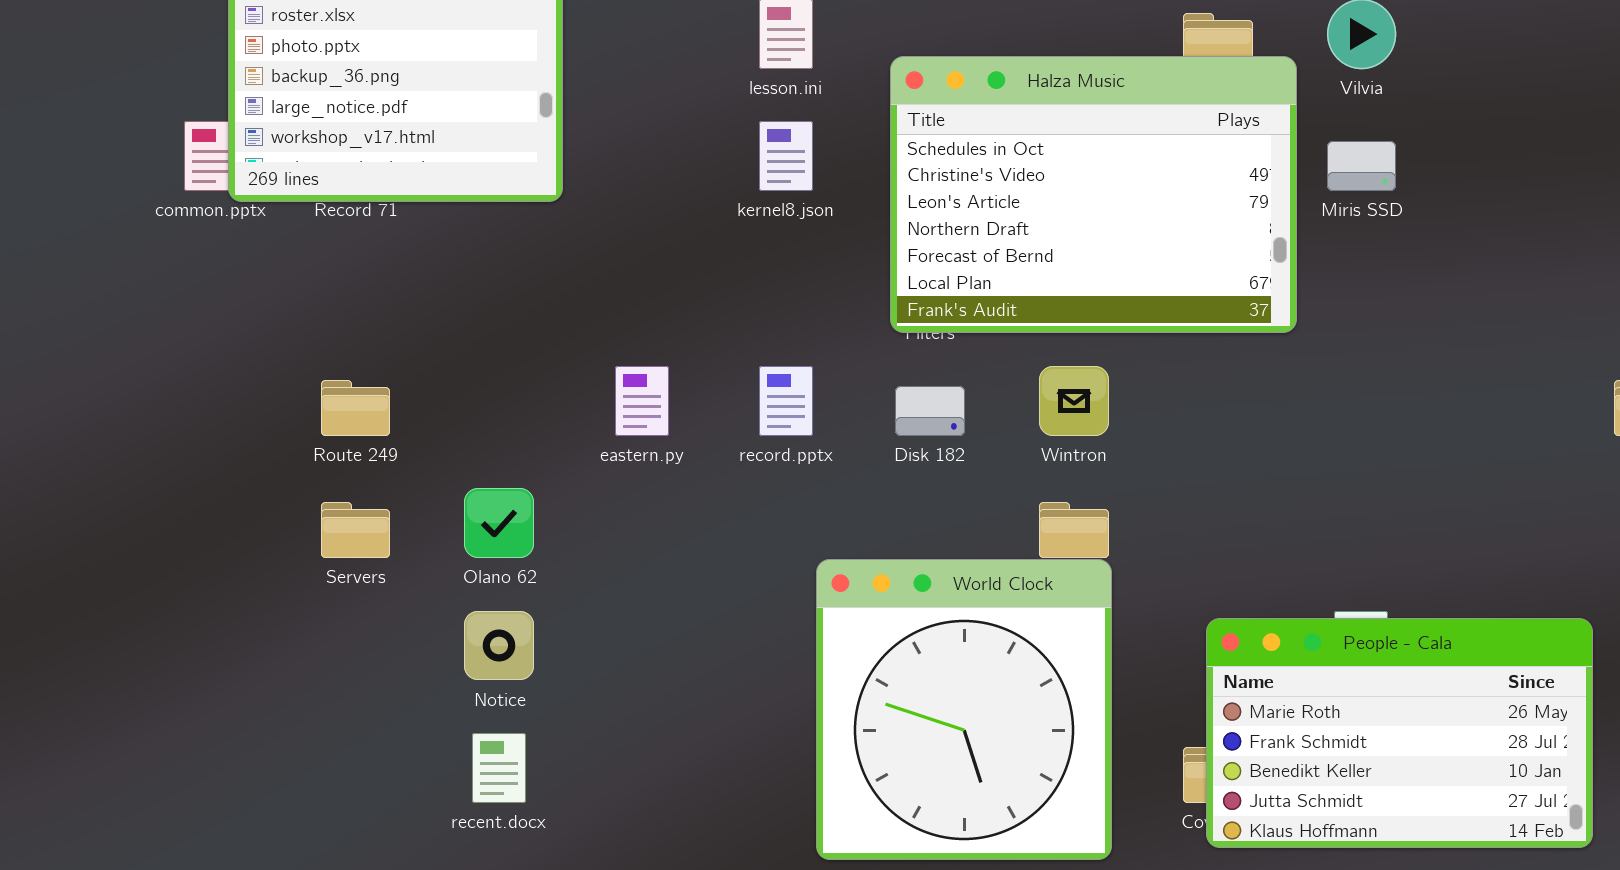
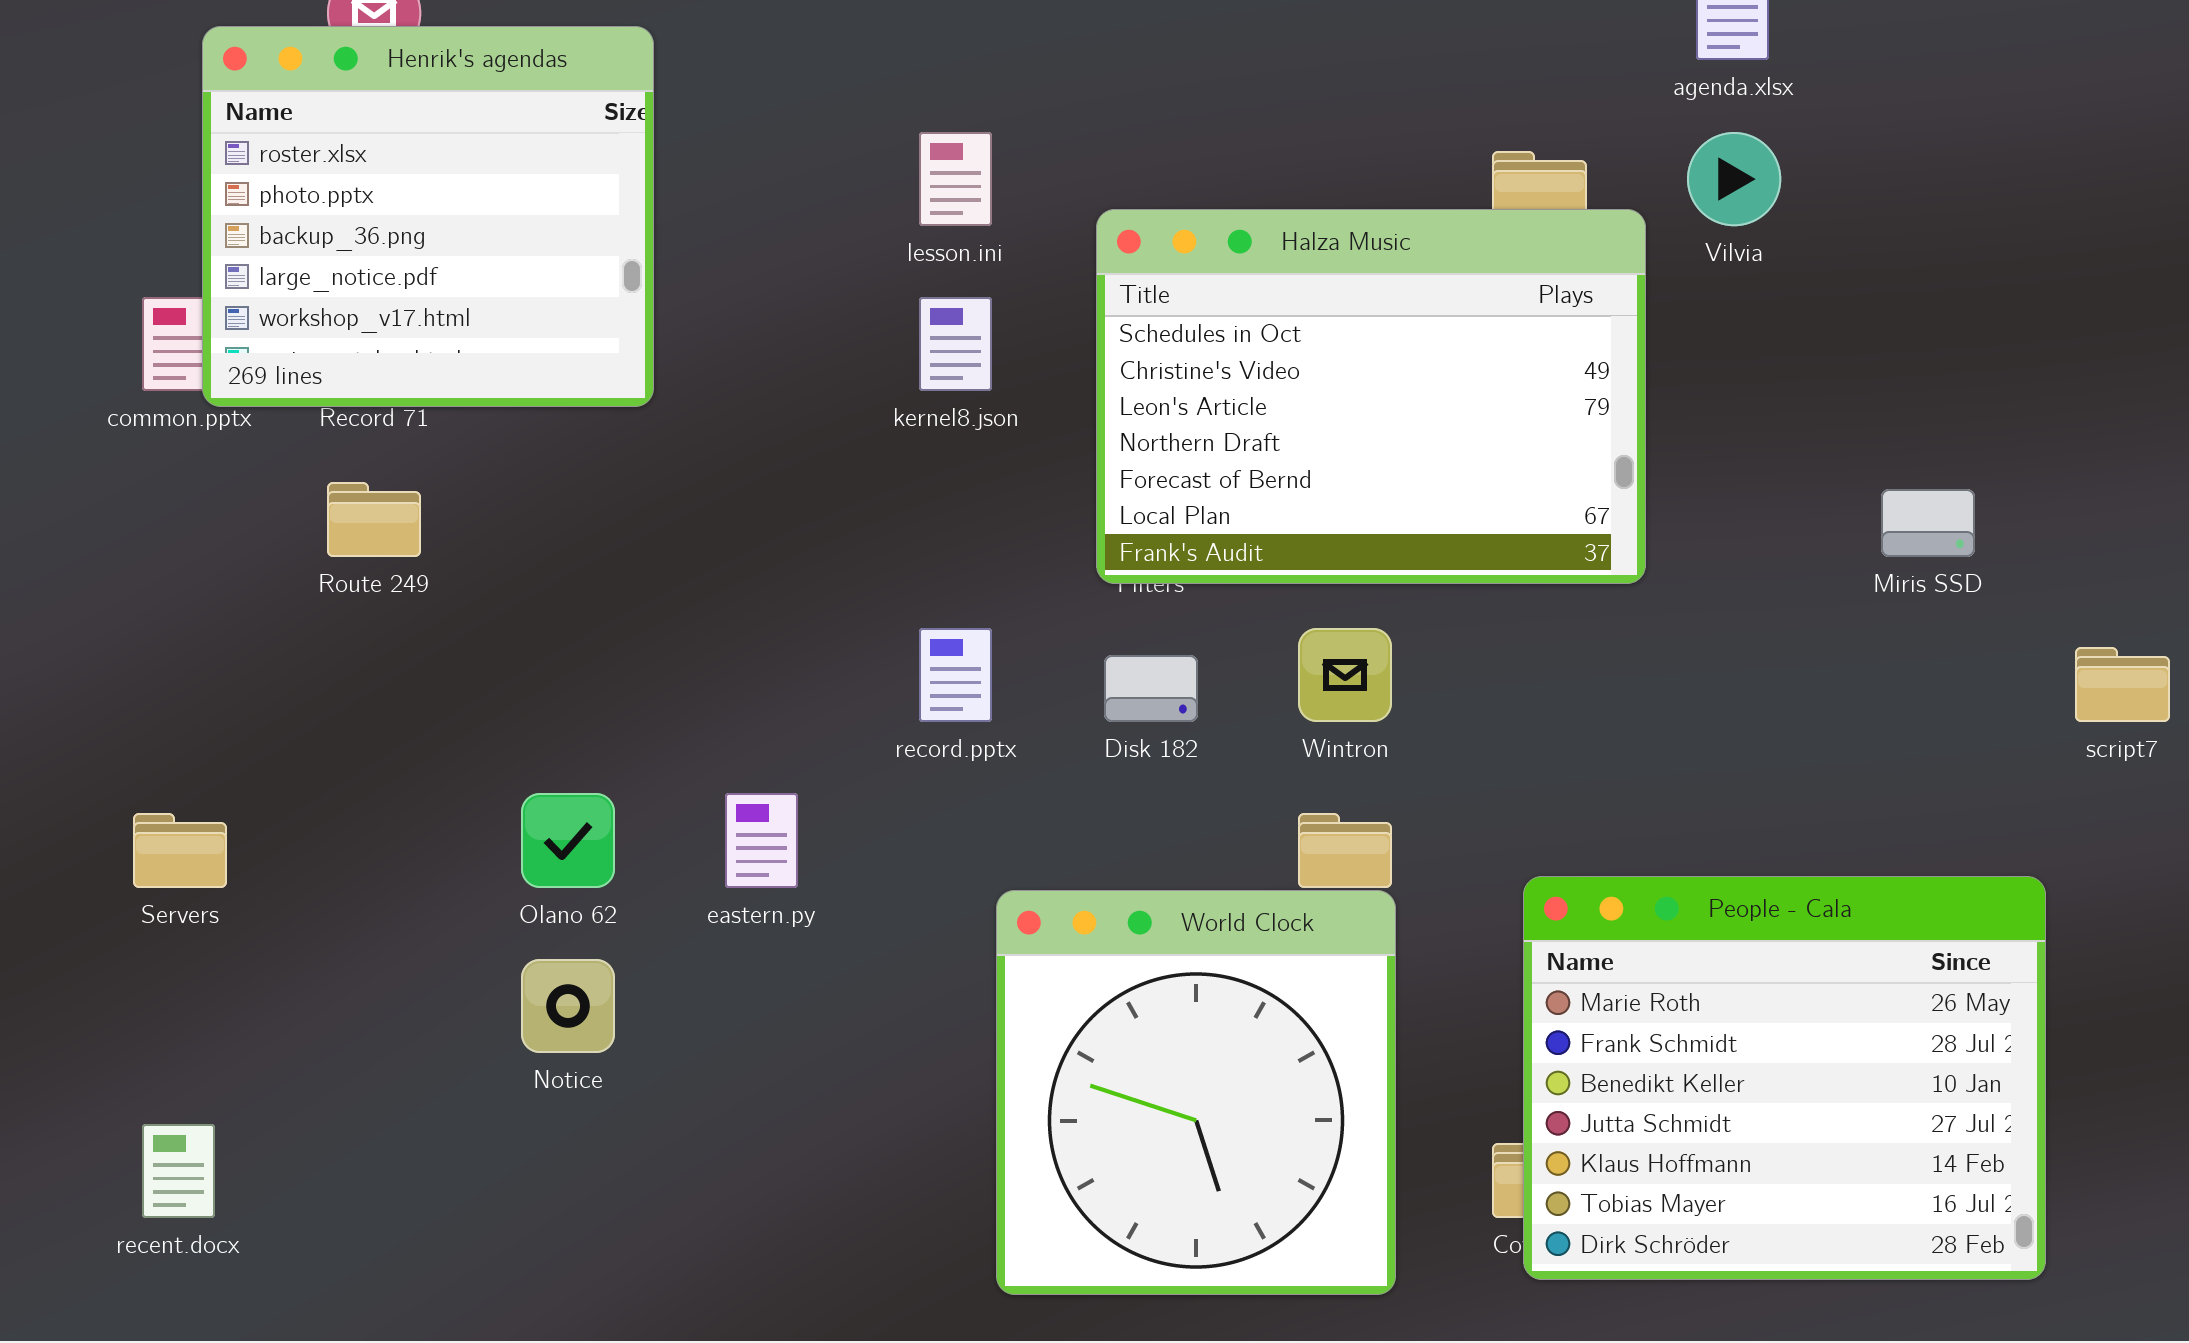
Miris SSD: [1327,141,1396,191] -> [1881,489,1975,557], moved
eastern.py: [615,366,669,436] -> [725,793,798,888], moved
Route 249: [321,380,390,436] -> [327,482,421,557], moved
Servers: [321,502,390,558] -> [133,813,227,888], moved
People - Cala: [1206,618,1593,848] -> [1523,876,2046,1280], resized
recent.docx: [472,733,526,803] -> [142,1124,215,1218], moved

